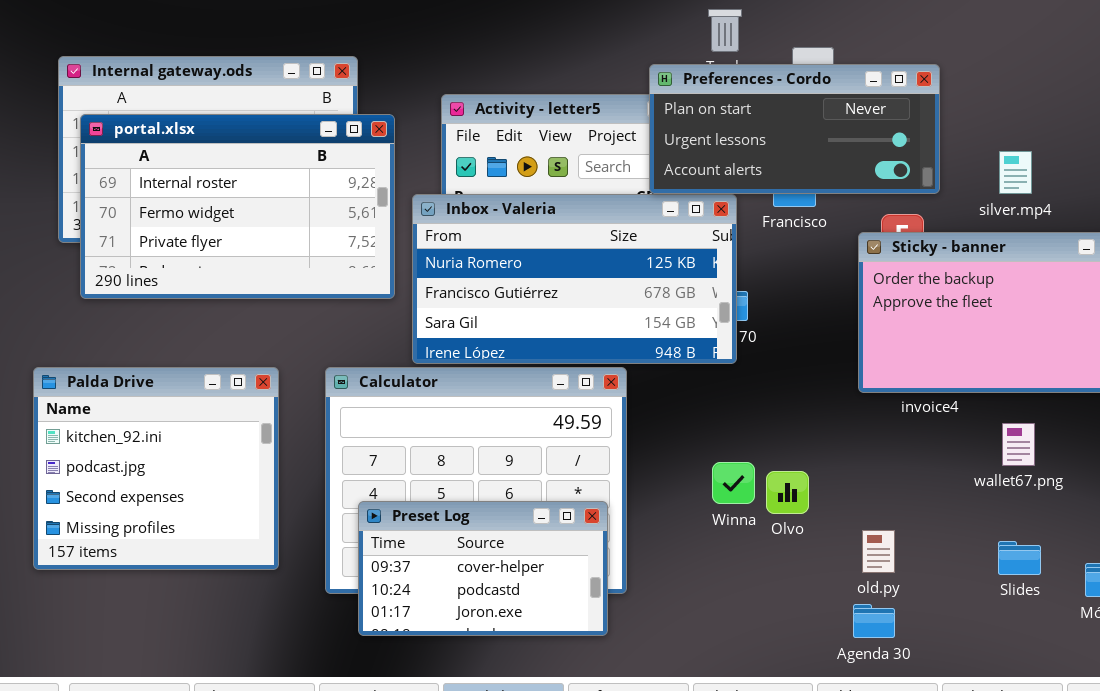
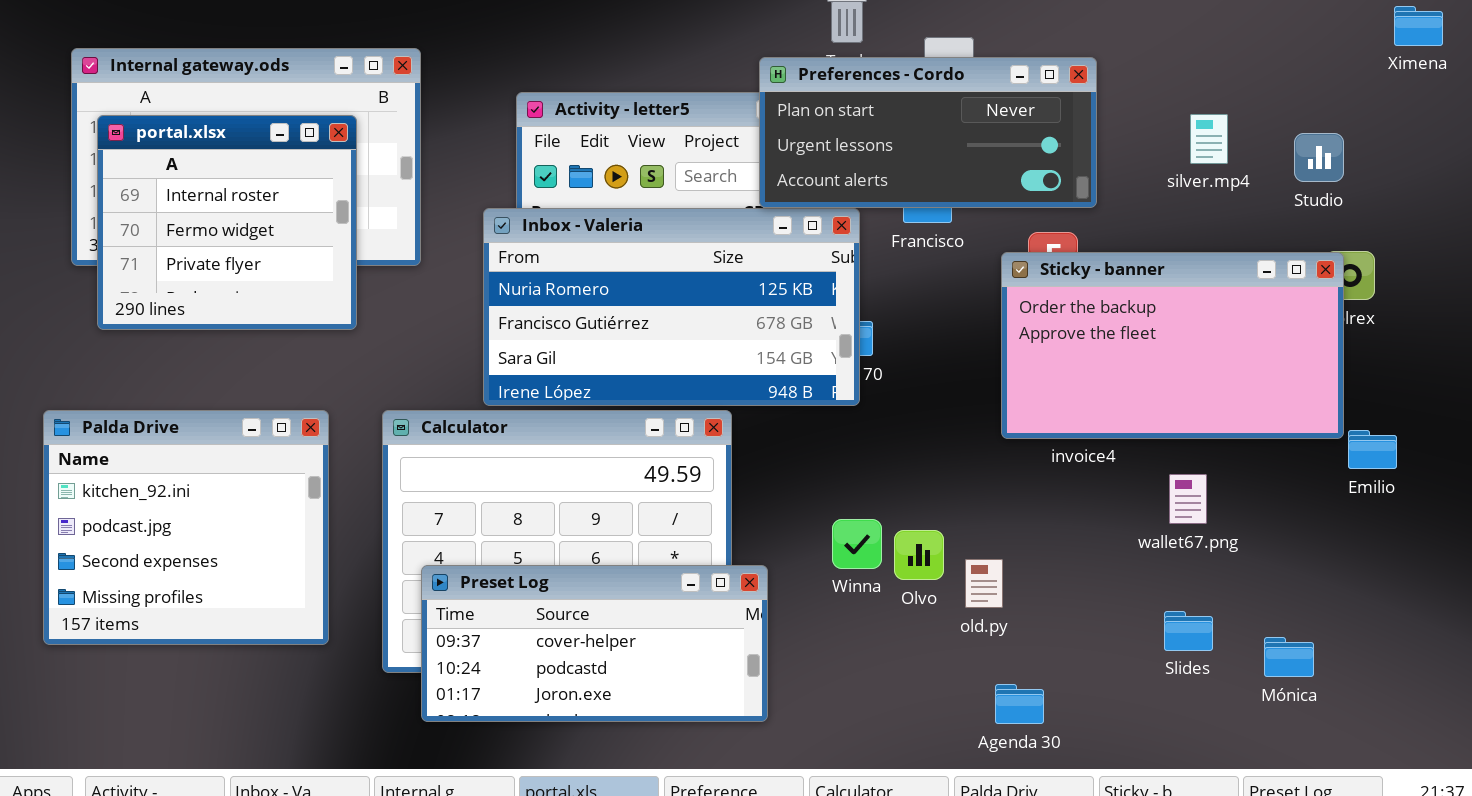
portal.xlsx: [80,114,395,299] -> [97,115,357,330], resized
silver.mp4: [999,151,1032,194] -> [1190,114,1228,164], moved
Preset Log: [358,501,608,636] -> [421,565,768,722], resized
old.py: [862,530,895,573] -> [965,559,1003,608], moved

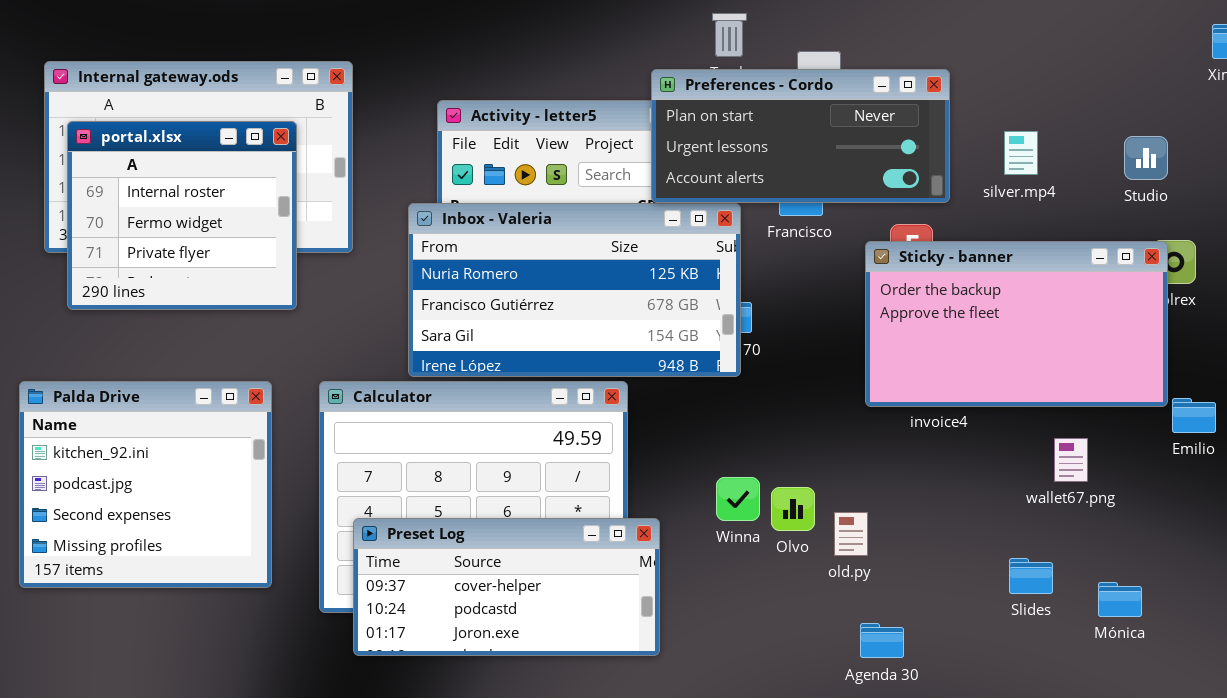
silver.mp4: [1190,114,1228,164] -> [1004,131,1038,175], moved
wallet67.png: [1169,474,1207,524] -> [1054,438,1088,482], moved

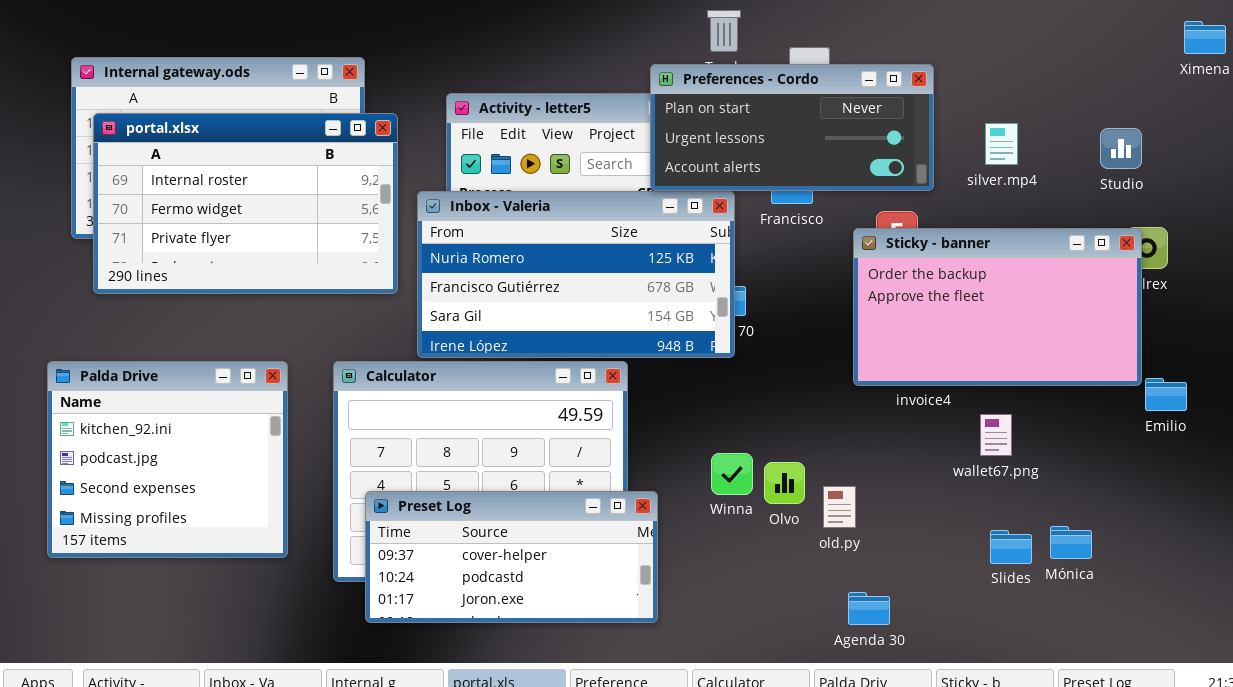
portal.xlsx: [67,121,297,310] -> [93,113,398,294], resized
wallet67.png: [1054,438,1088,482] -> [980,414,1012,456], moved
Mónica: [1098,582,1142,617] -> [1050,526,1092,559], moved

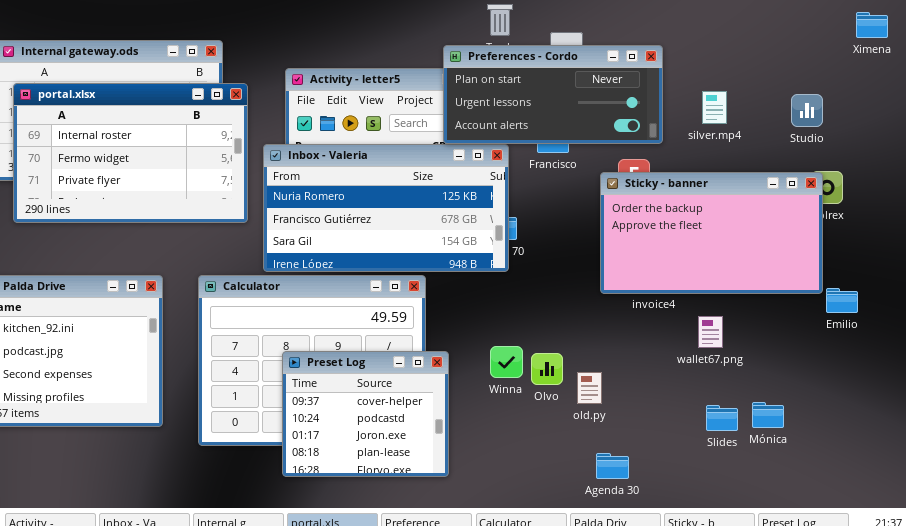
Preset Log: [365,491,658,623] -> [282,351,449,477], resized

